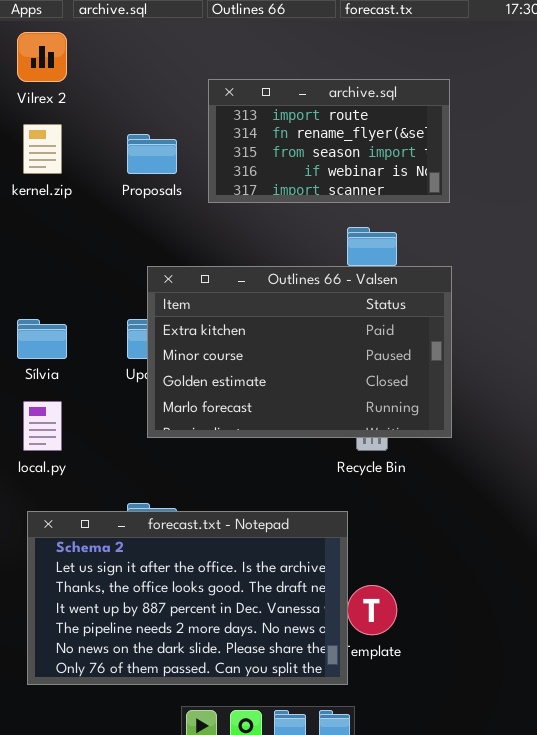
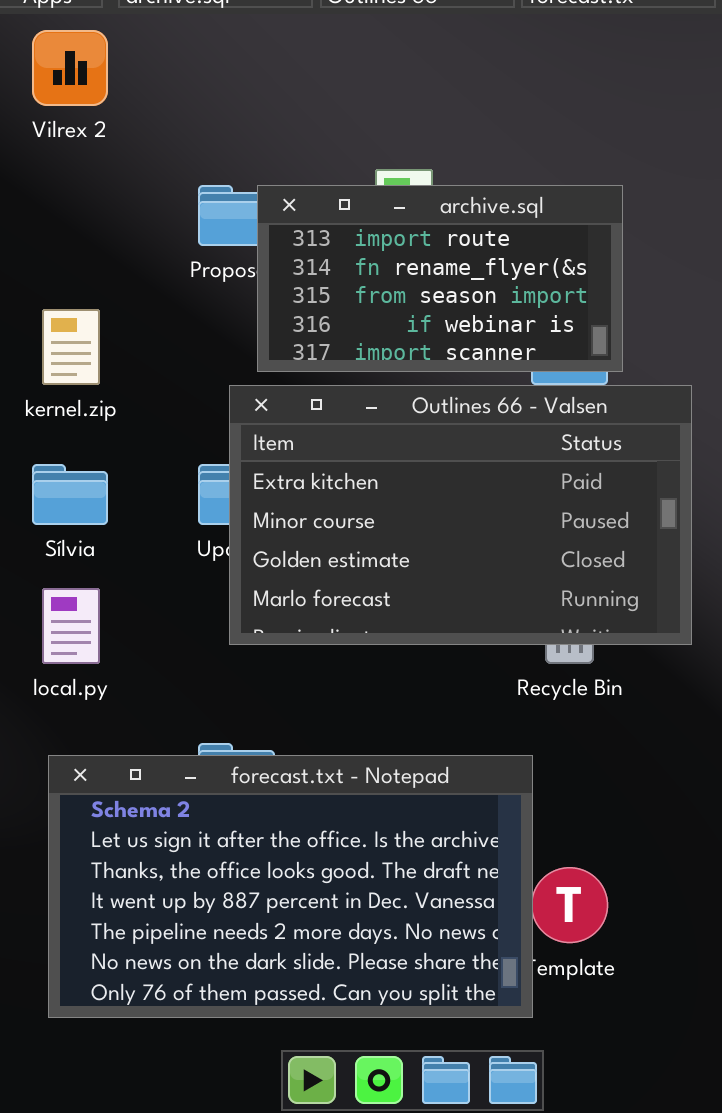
archive.sql: [208,79,450,203] -> [257,185,623,372], moved
kernel.zip: [23,124,62,174] -> [42,309,100,385], moved

